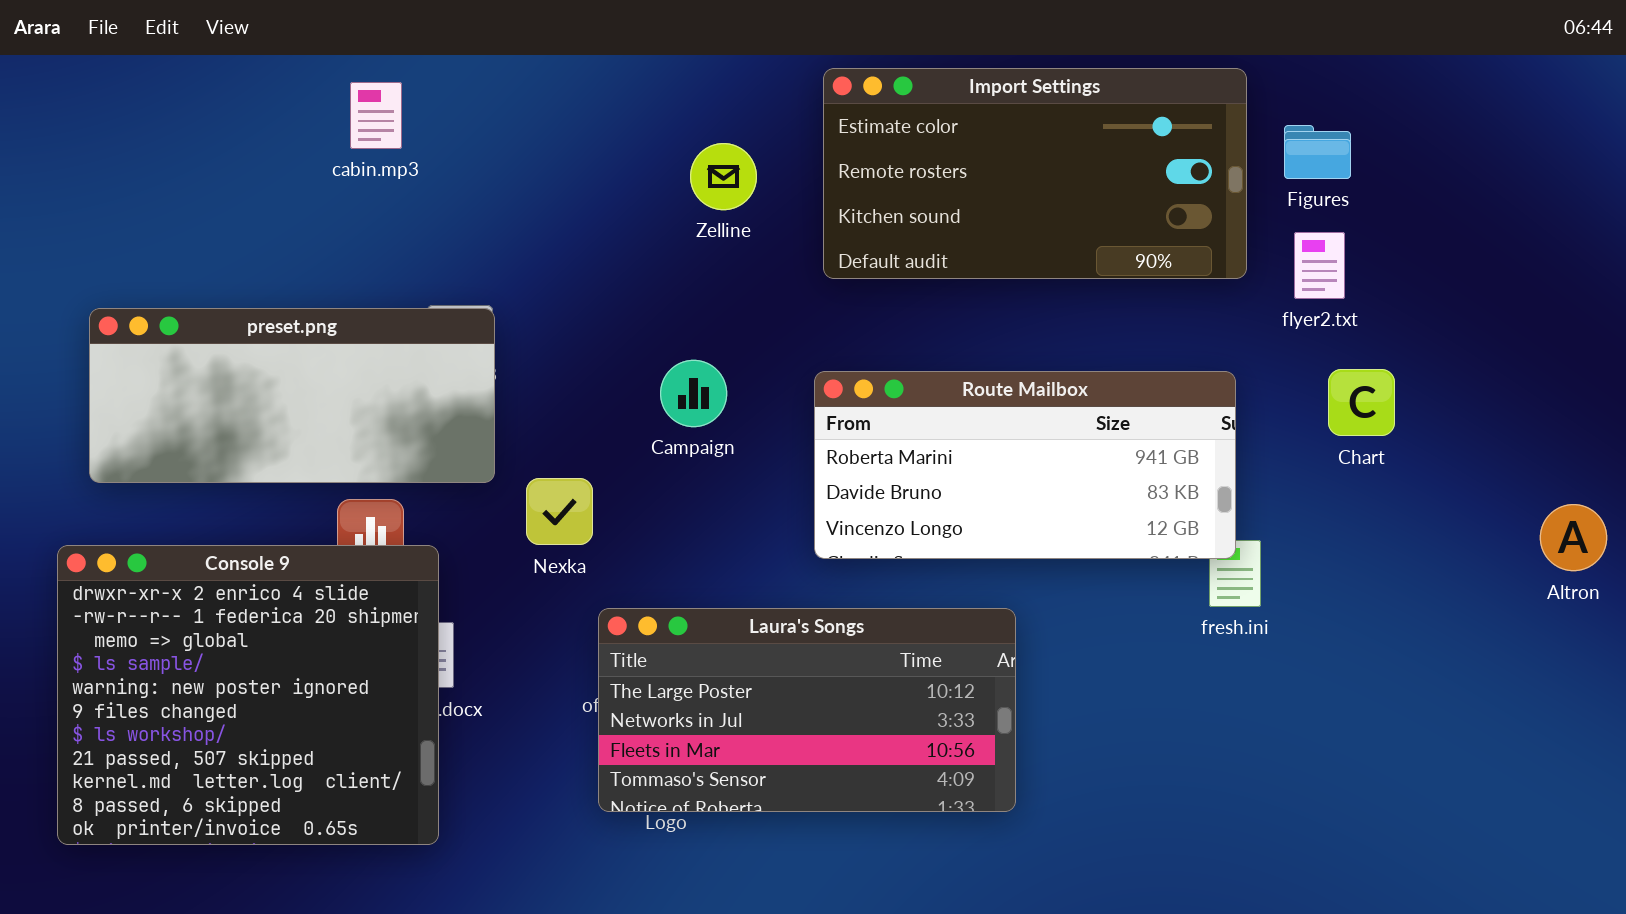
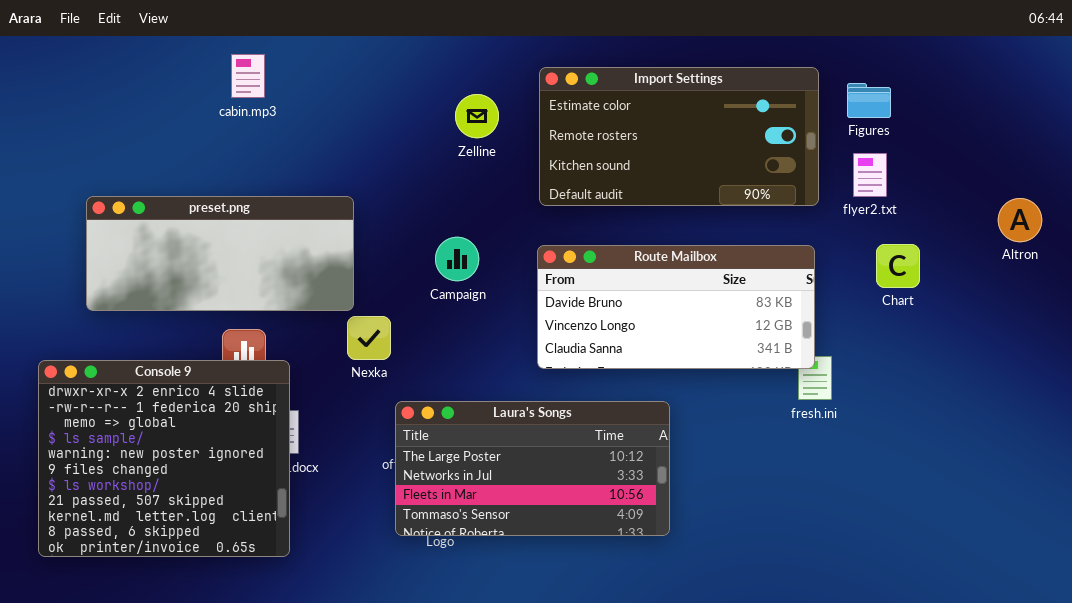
Import Settings: [823,68,1247,279] -> [539,67,819,206], moved
preset.png: [89,308,495,483] -> [86,196,354,311], moved
Route Mailbox: [814,371,1236,559] -> [537,245,815,369], scrolled down 1 row
Altron: [1540,504,1607,571] -> [998,198,1042,242], moved

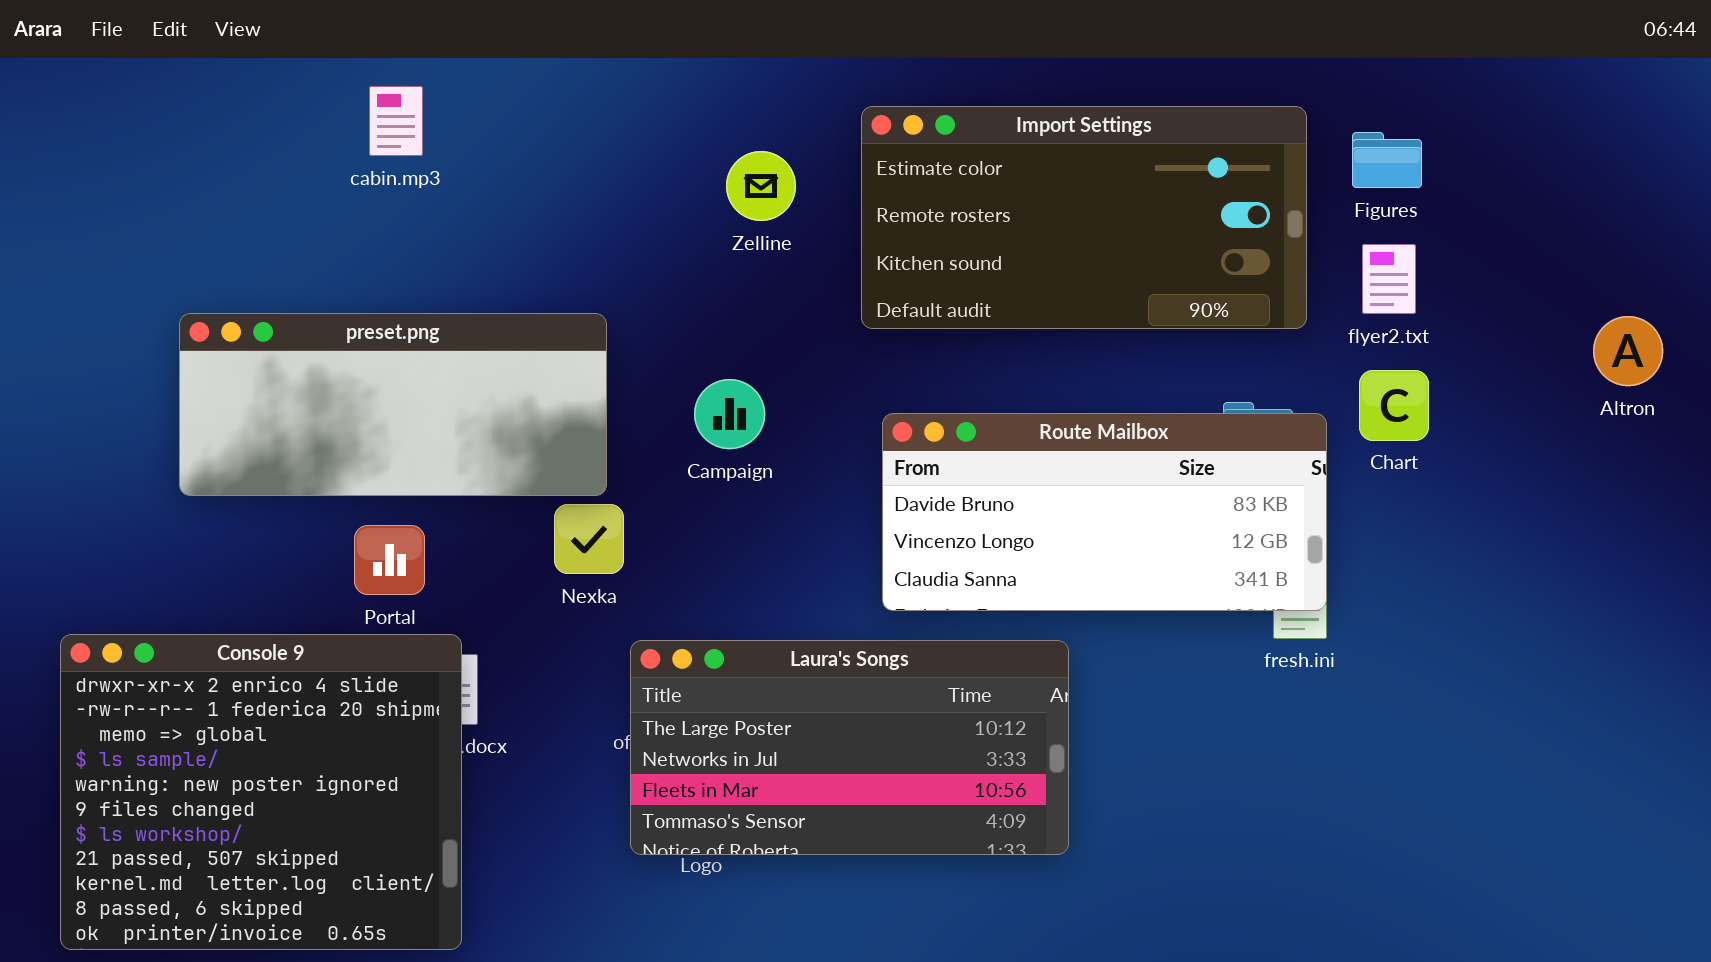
preset.png: [86,196,354,311] -> [179,313,607,496], moved
Chart: [876,244,920,288] -> [1359,370,1429,441], moved
Route Mailbox: [537,245,815,369] -> [882,413,1327,611], moved
Console 9: [38,360,290,557] -> [60,634,462,950], moved

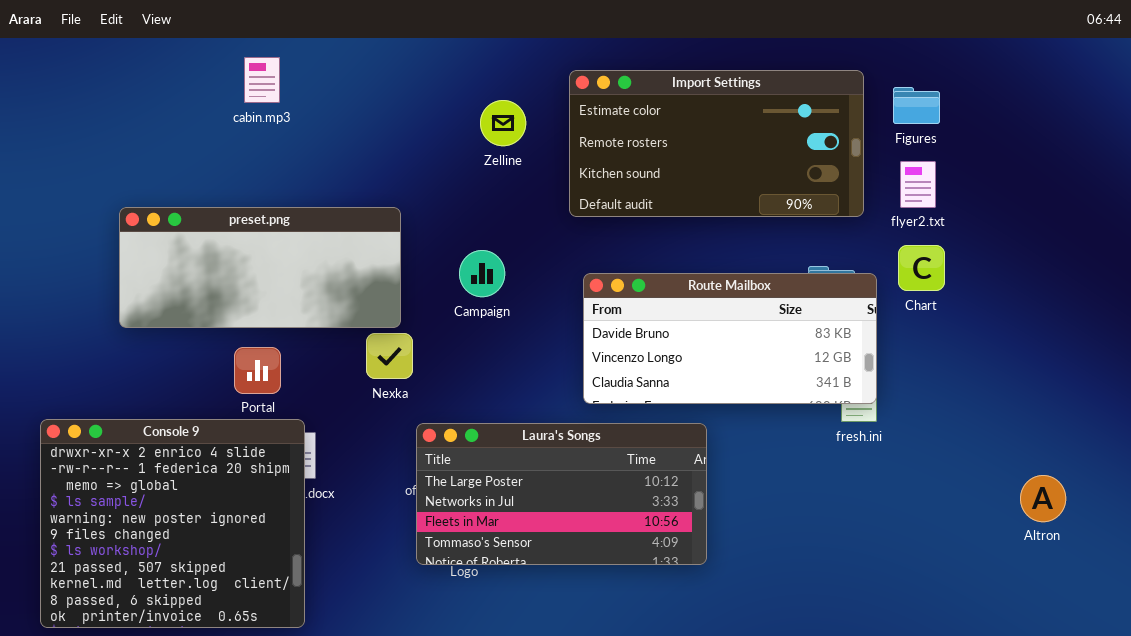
Altron: [1593,316,1663,386] -> [1020,475,1066,522], moved

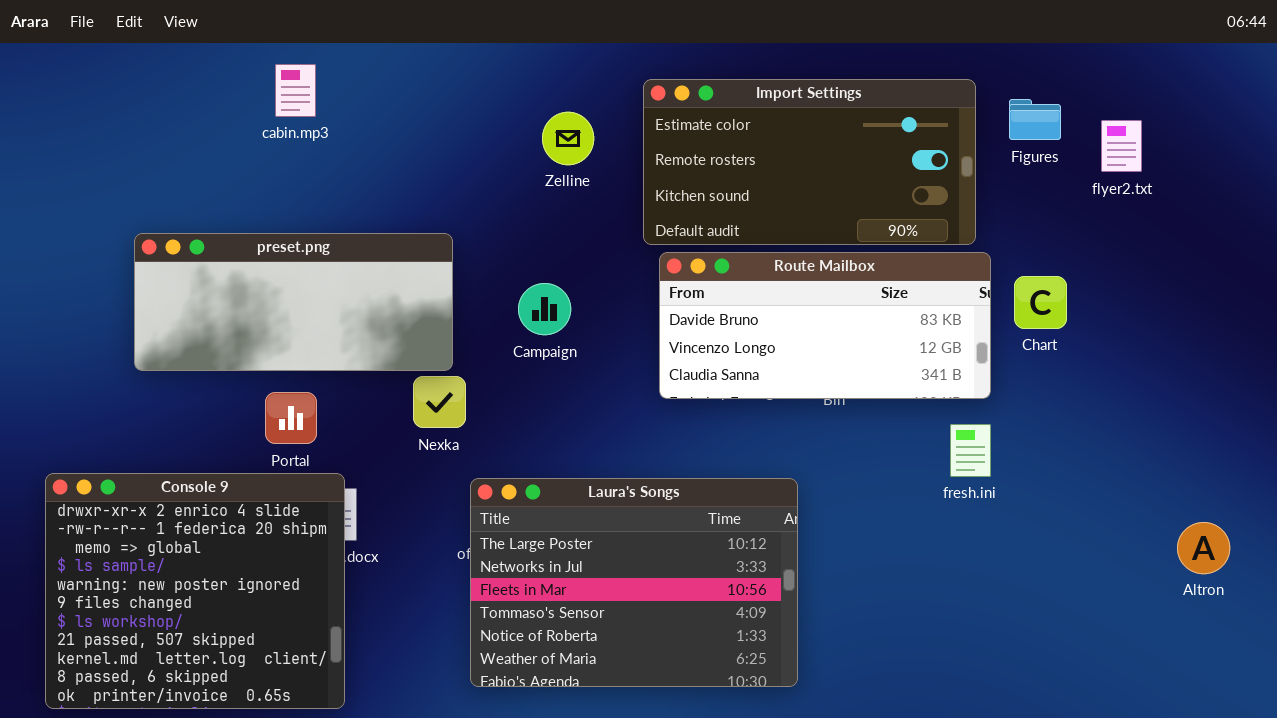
flyer2.txt: [900,161,936,208] -> [1101,120,1142,172], moved
Route Mailbox: [583,273,877,404] -> [659,252,991,399], moved
Laura's Songs: [416,423,707,565] -> [470,478,798,687], resized
Altron: [1020,475,1066,522] -> [1177,522,1230,574], moved

